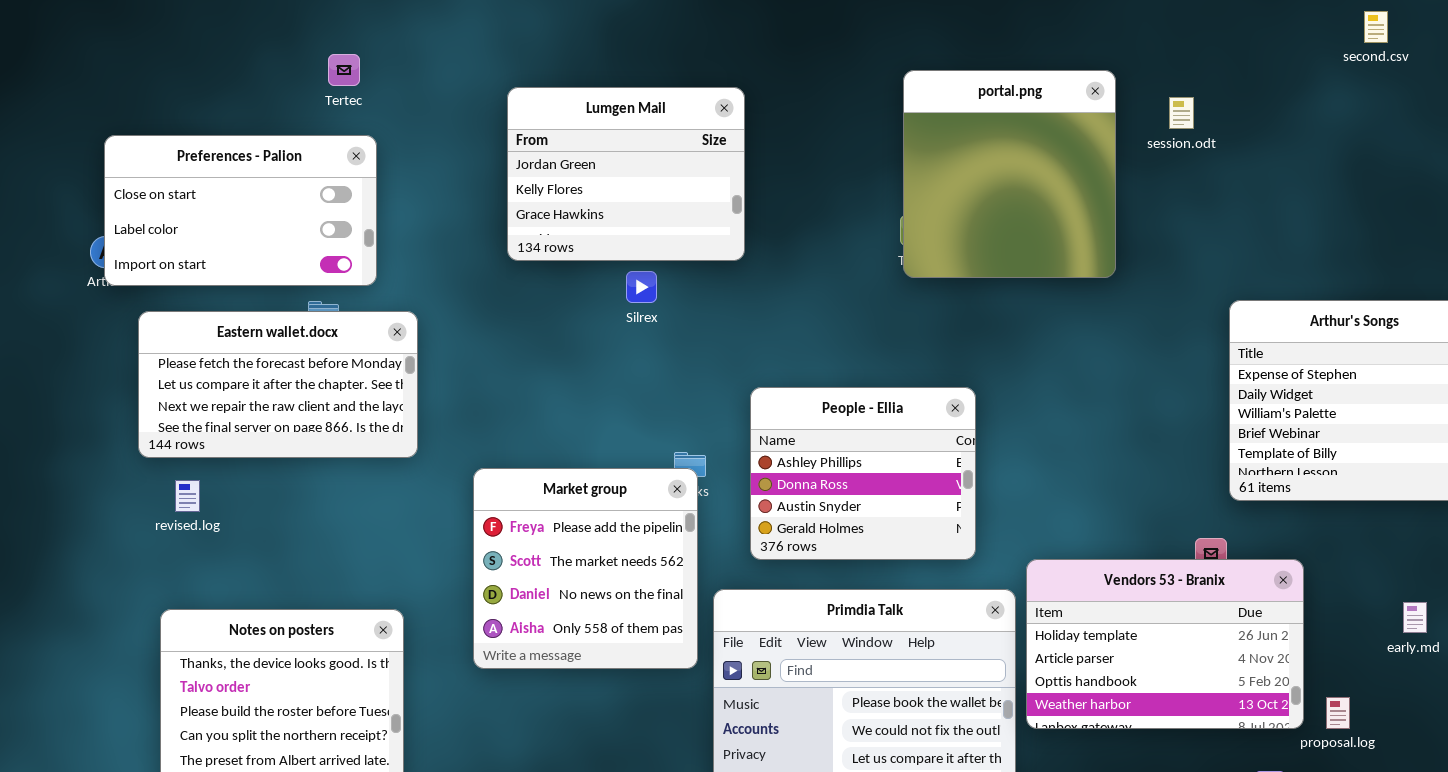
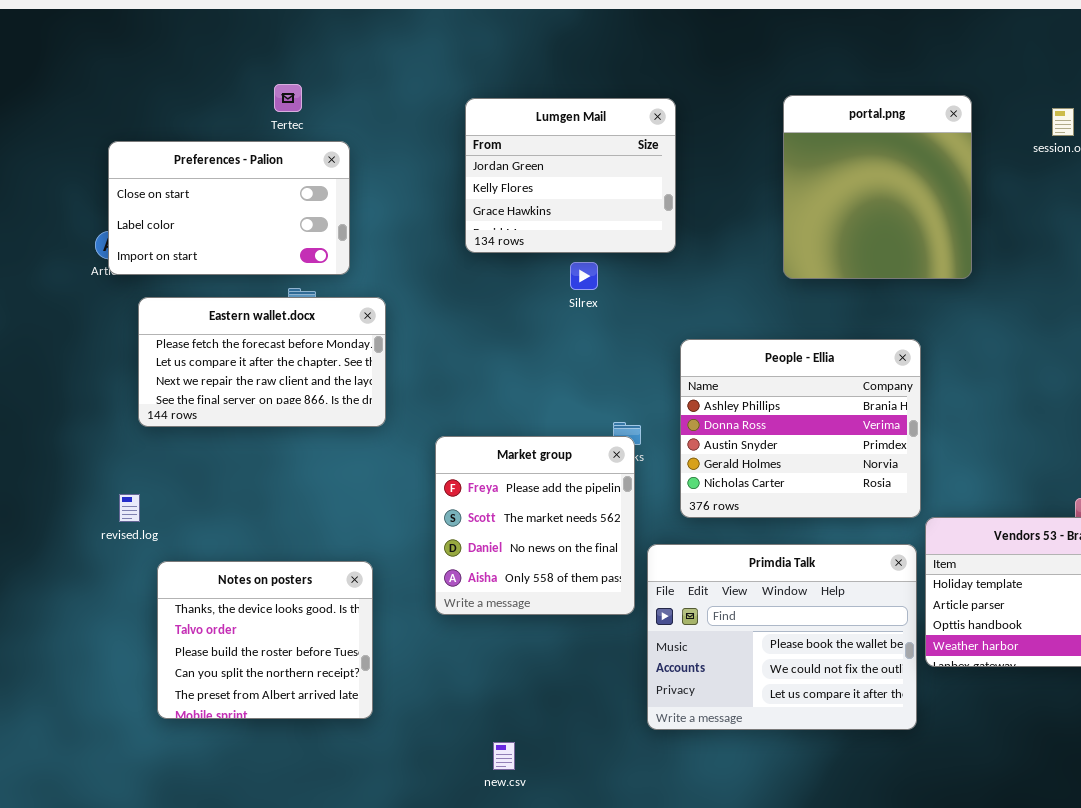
Tertec: [328,54,360,86] -> [274,84,302,112], moved
portal.png: [903,70,1116,278] -> [783,95,972,279], moved
People - Ellia: [750,387,976,560] -> [680,339,921,518], resized
revised.log: [175,480,200,512] -> [119,494,140,522], moved

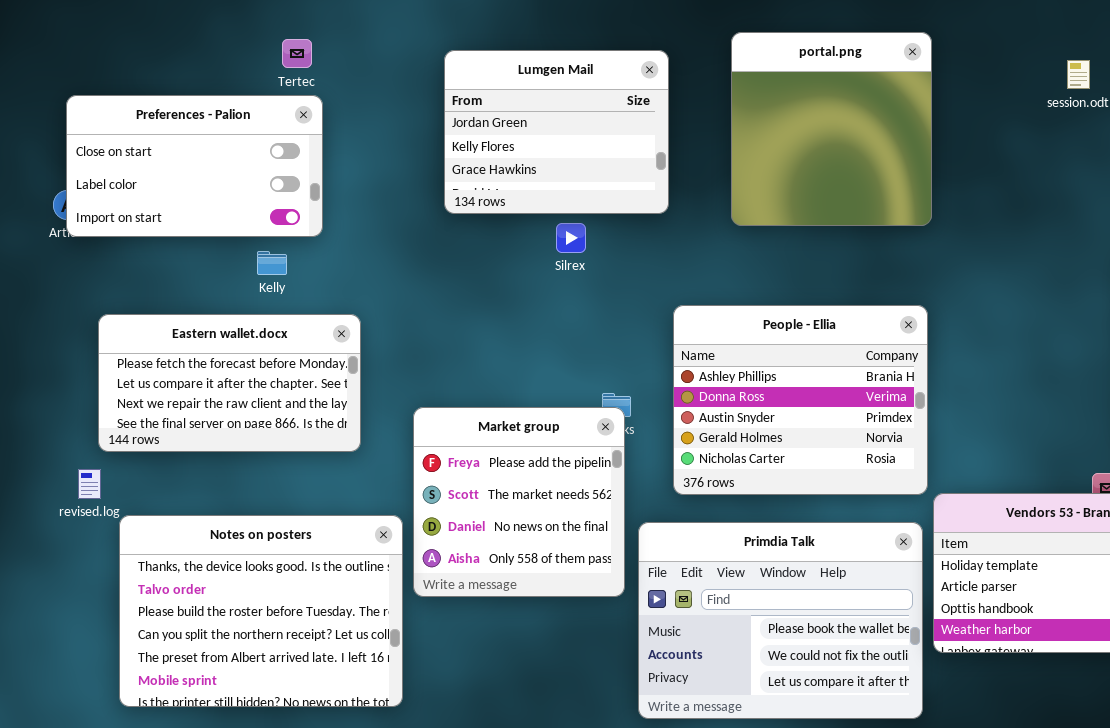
Tertec: [274,84,302,112] -> [282,39,312,68], moved
portal.png: [783,95,972,279] -> [731,32,932,226], moved
Eastern wallet.docx: [138,297,386,427] -> [98,314,361,452], moved
Notes on posters: [157,561,373,719] -> [119,515,403,707], resized

